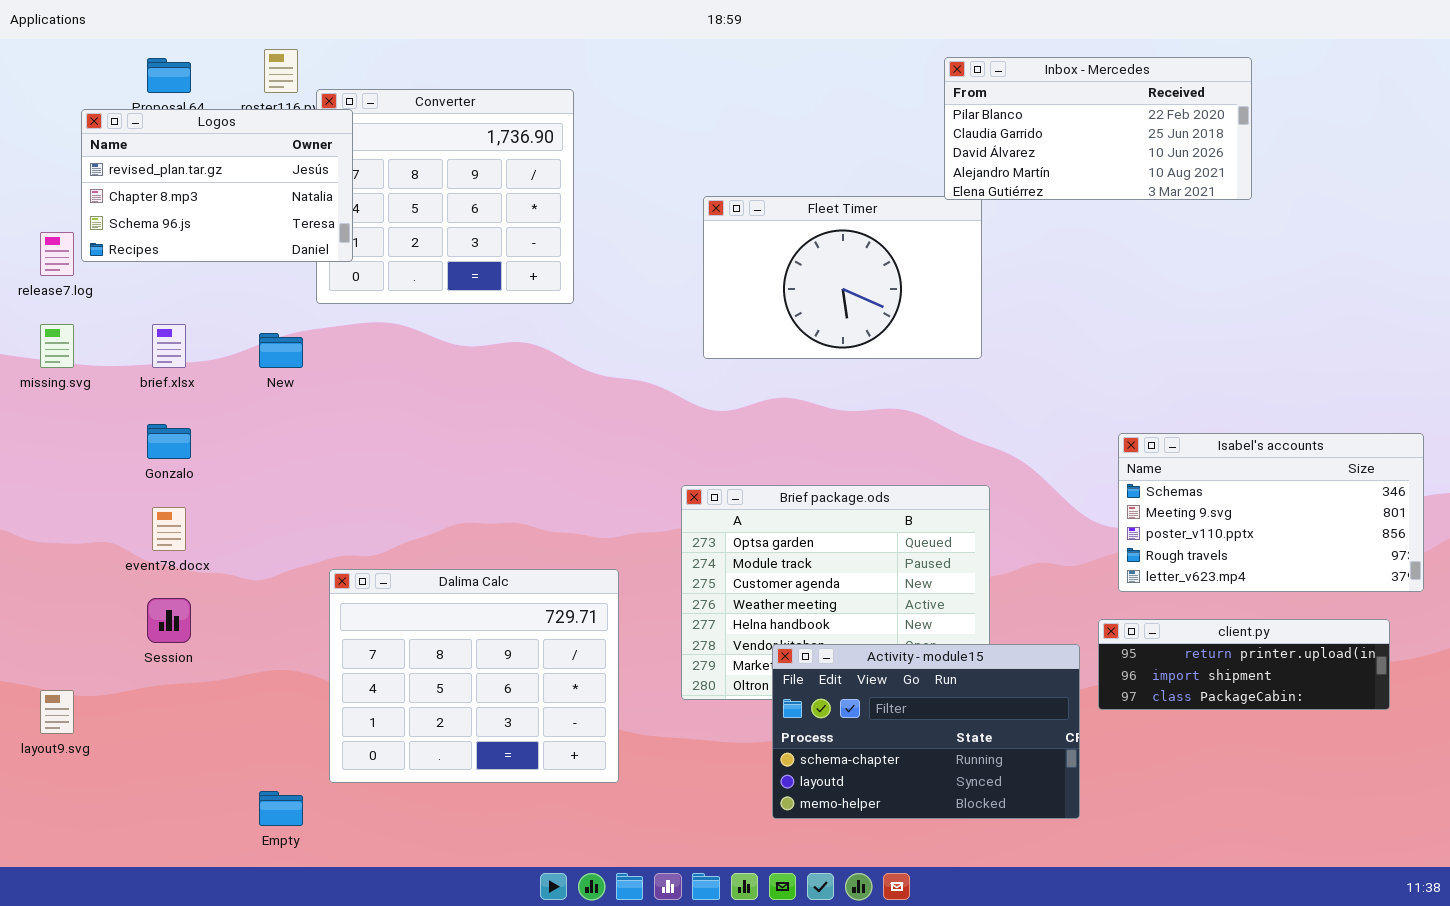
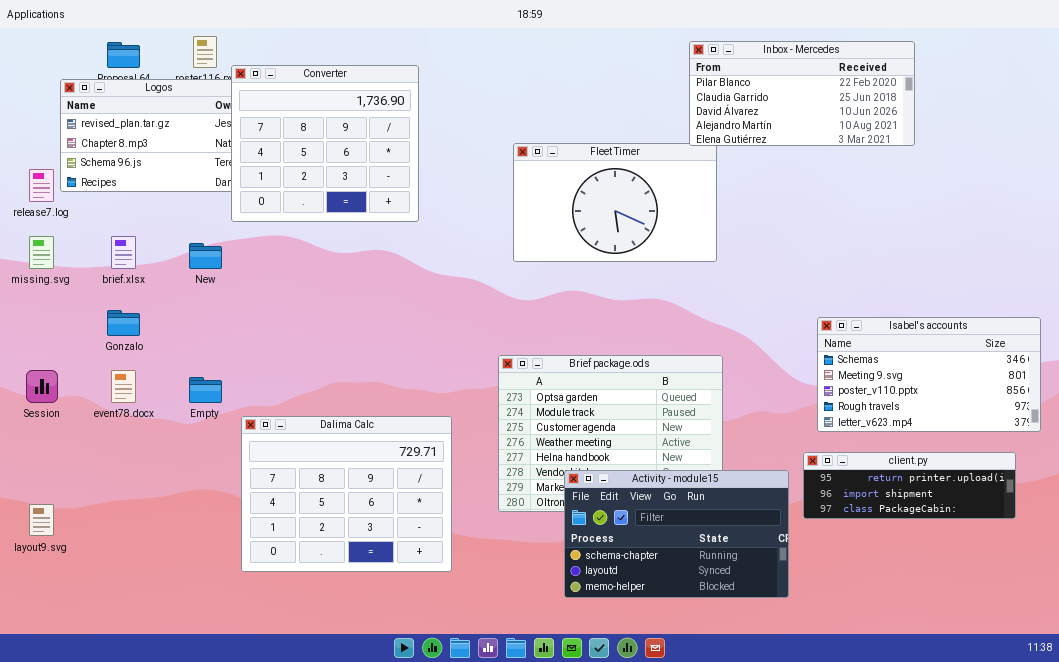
Converter: [316,89,574,304] -> [231,65,419,222], raised
Session: [147,598,191,643] -> [26,370,58,403], moved
Empty: [259,791,303,826] -> [189,377,222,403], moved

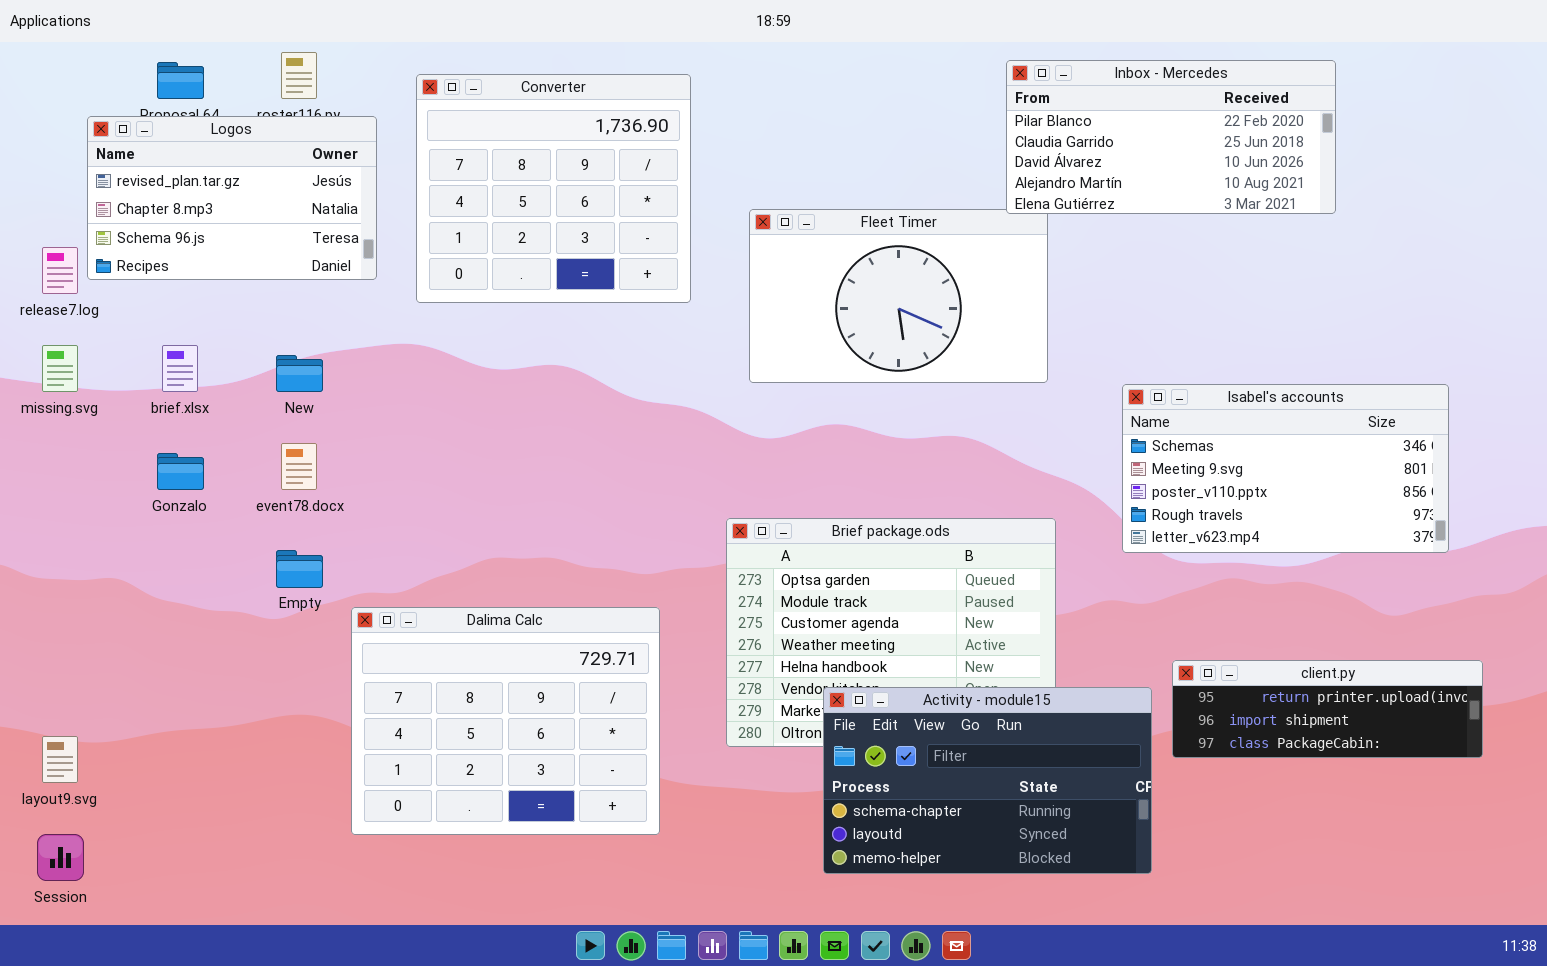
Converter: [231,65,419,222] -> [416,74,691,303], moved
Isabel's accounts: [817,317,1041,432] -> [1122,384,1449,553], moved
Session: [26,370,58,403] -> [37,834,84,881], moved
event78.docx: [111,370,136,403] -> [281,443,317,490], moved

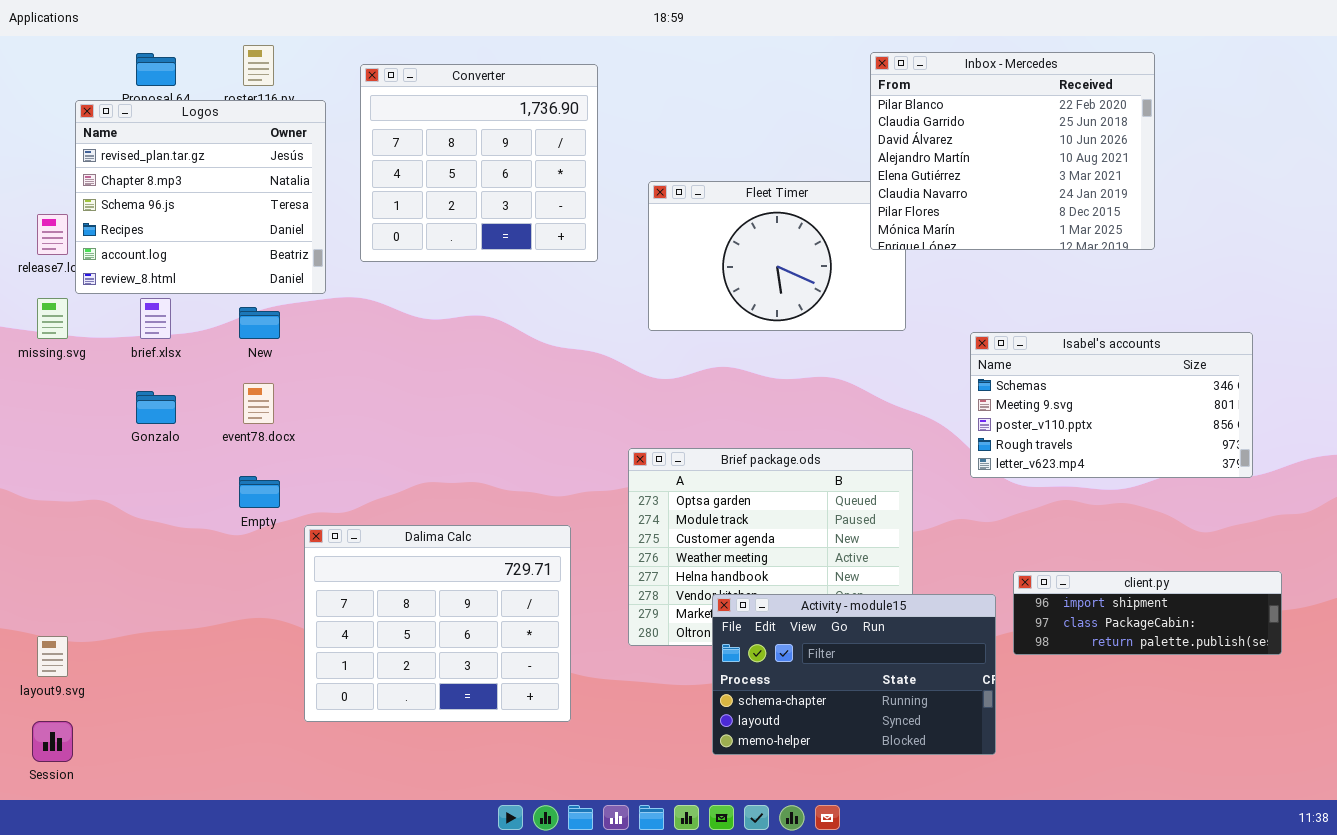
Inbox - Mercedes: [1006,60,1336,214] -> [870,52,1155,250], resized
Logos: [87,116,377,280] -> [75,100,326,294], resized
client.py: [1172,660,1483,758] -> [1013,571,1282,655], scrolled down 1 row

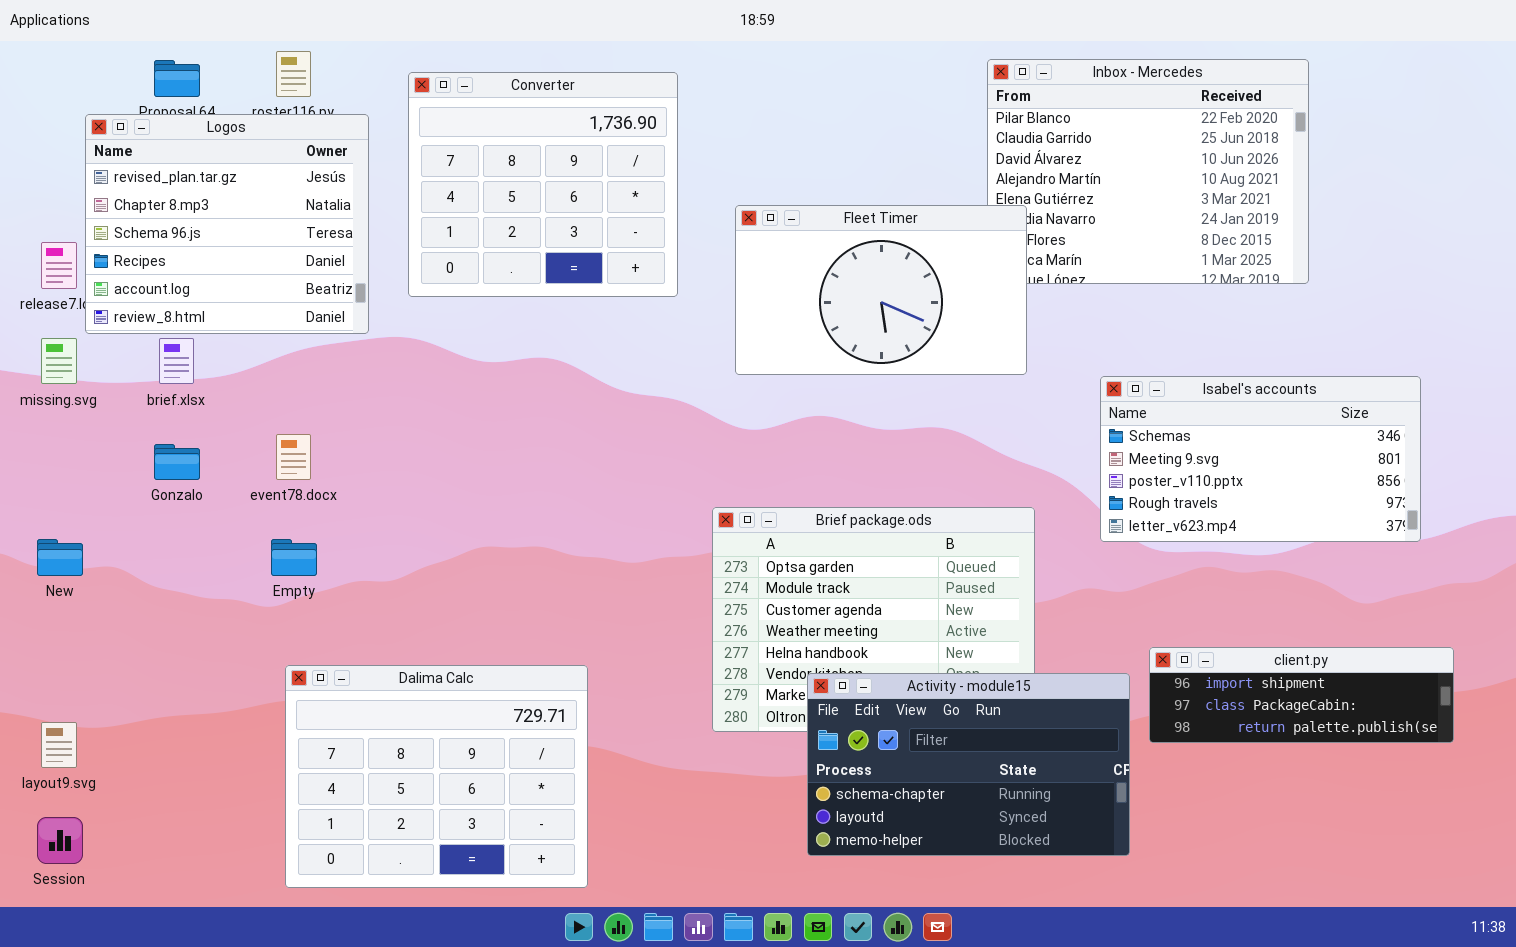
Fleet Timer: [648,181,906,331] -> [735,205,1027,375], raised
New: [239,307,280,339] -> [37,539,83,576], moved
Dalima Calc: [304,525,571,722] -> [285,665,588,888], moved

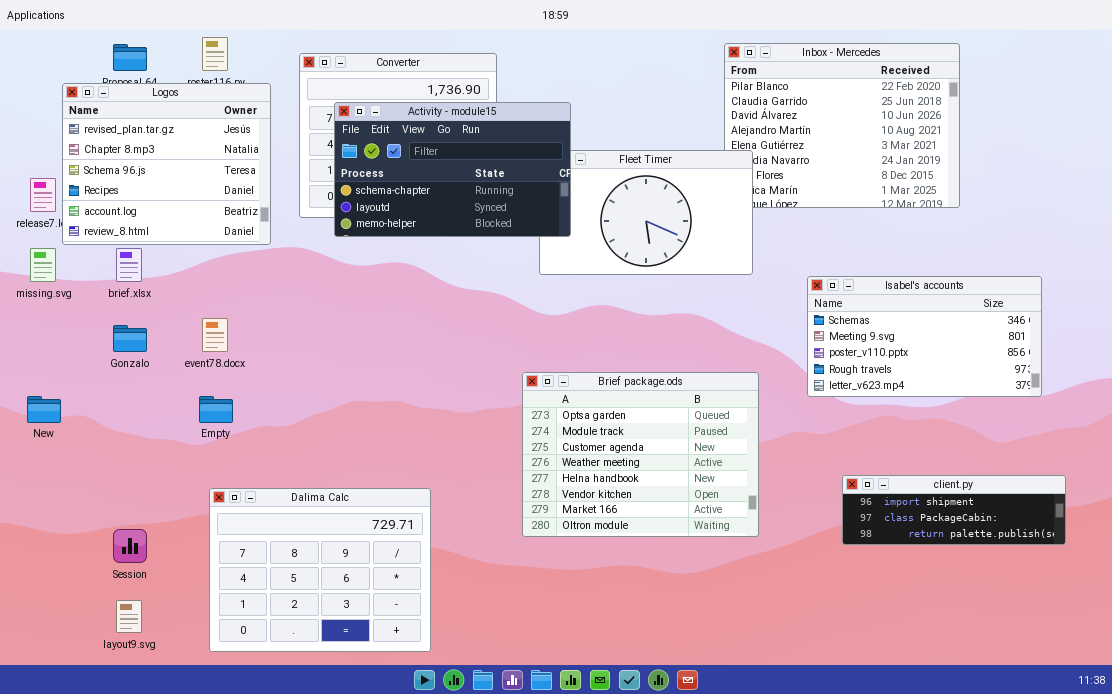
Activity - module15: [807,673,1130,856] -> [334,102,571,237], moved
layout9.svg: [41,722,77,768] -> [116,600,142,633], moved
Session: [37,817,83,864] -> [113,529,147,563], moved

